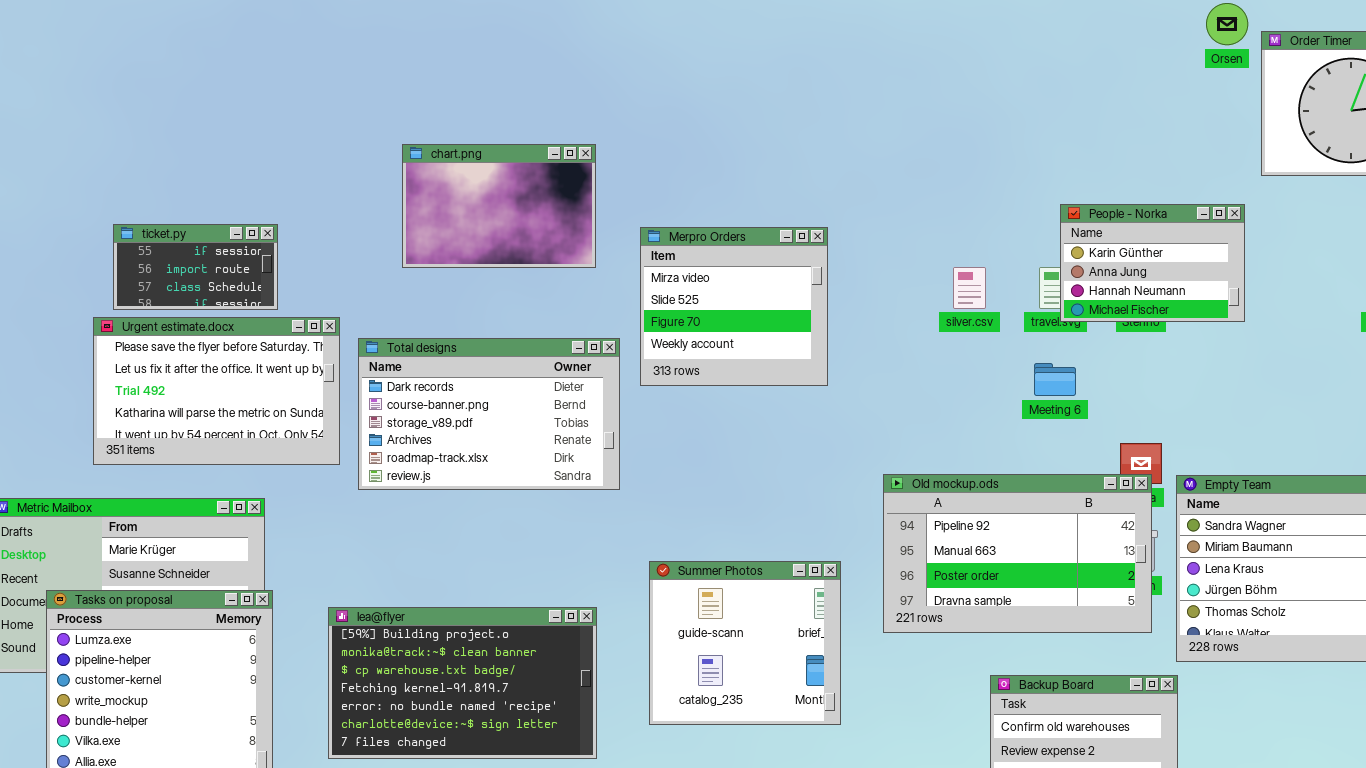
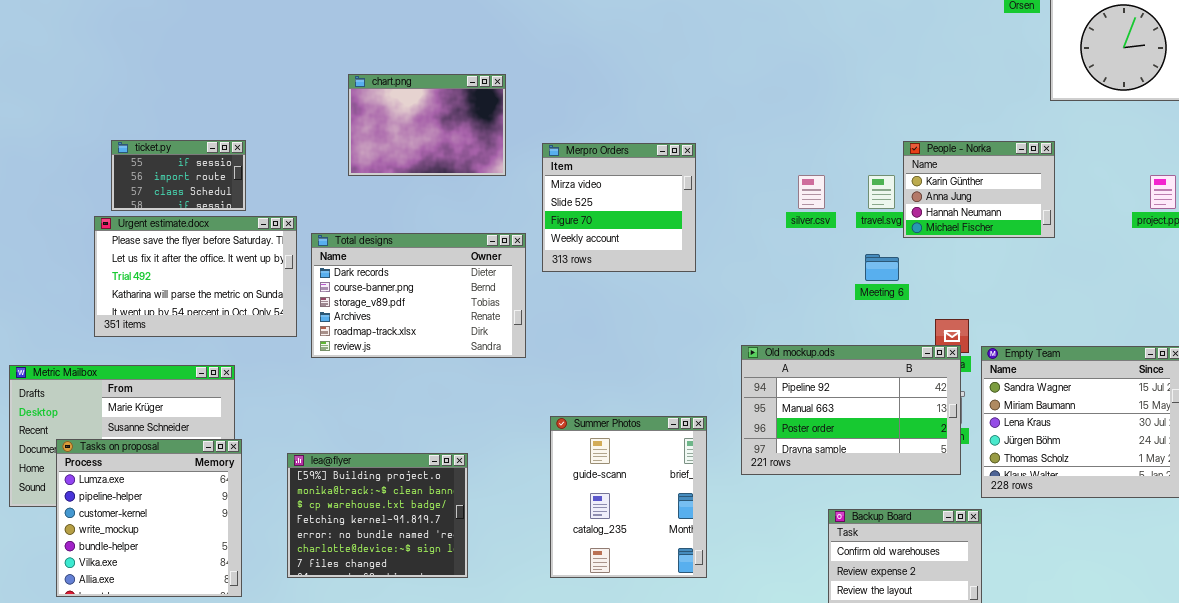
People - Norka: [1060,204,1245,322] -> [903,141,1055,238], moved
Summer Photos: [649,561,841,725] -> [550,416,707,578], resized
lea@flyer: [328,607,597,759] -> [287,453,468,578], resized

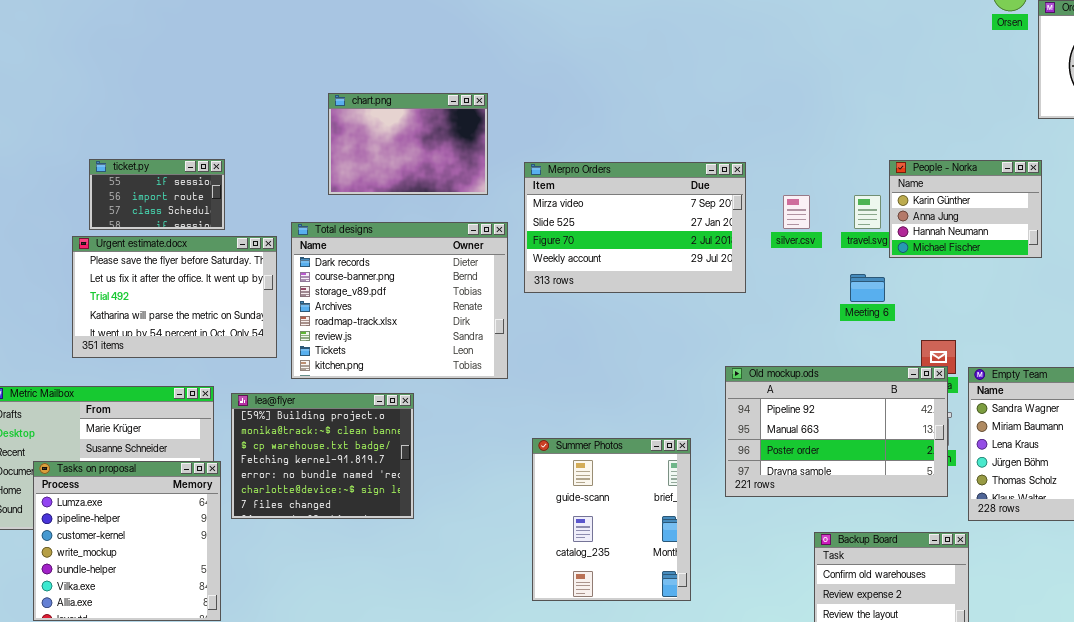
Merpro Orders: [542,143,696,272] -> [524,162,746,293], resized
Total designs: [311,233,526,358] -> [291,222,508,379], resized
lea@flyer: [287,453,468,578] -> [231,393,414,519], moved

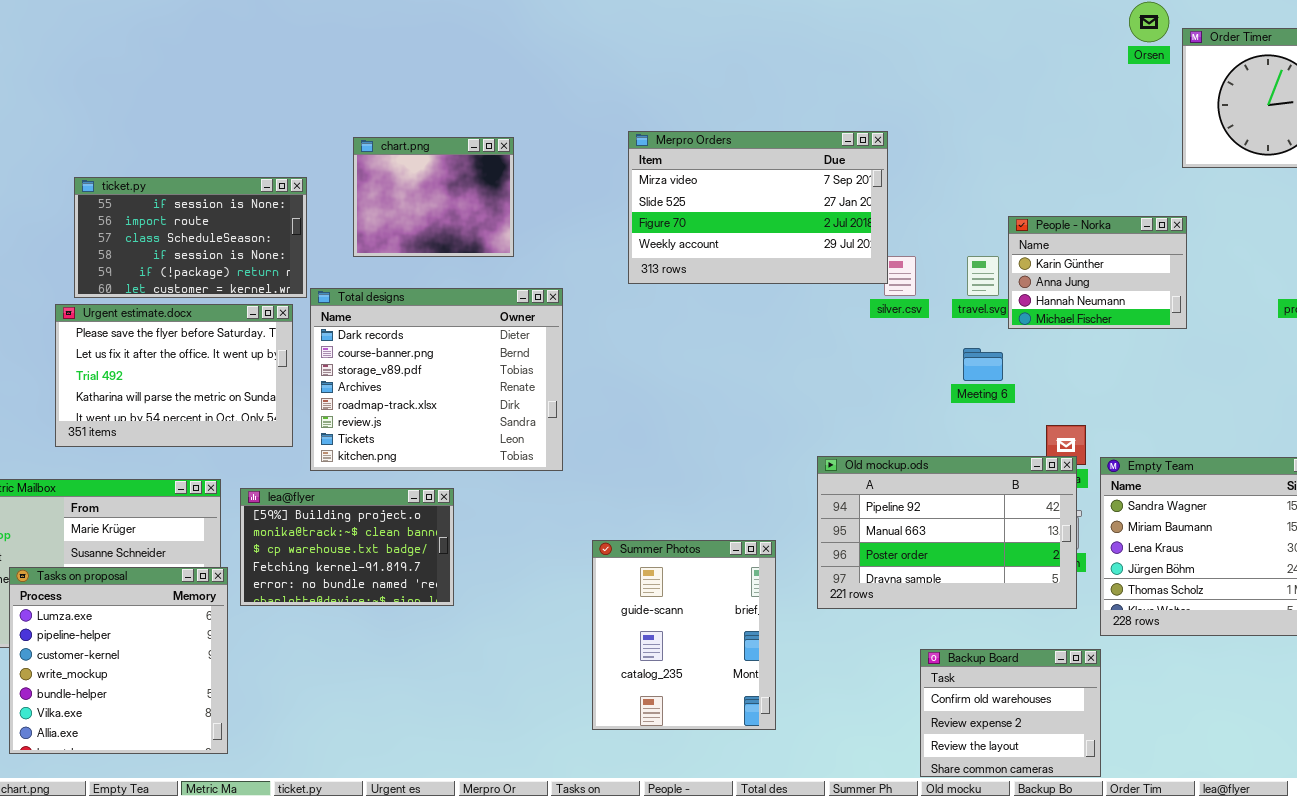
chart.png: [328,93,488,195] -> [353,137,514,257], resized
ticket.py: [89,159,225,230] -> [74,177,307,298], resized
Merpro Orders: [524,162,746,293] -> [628,131,888,284], moved
lea@flyer: [231,393,414,519] -> [240,488,454,606], resized

